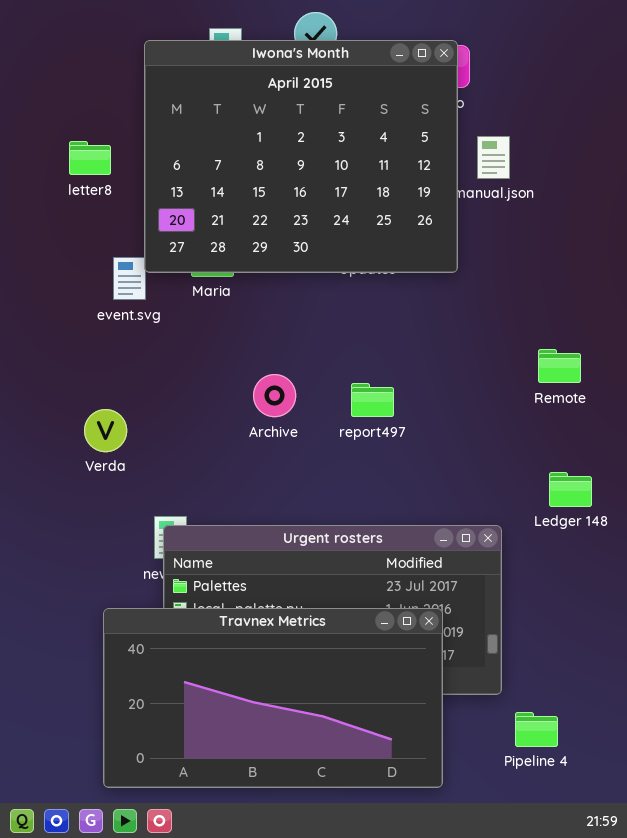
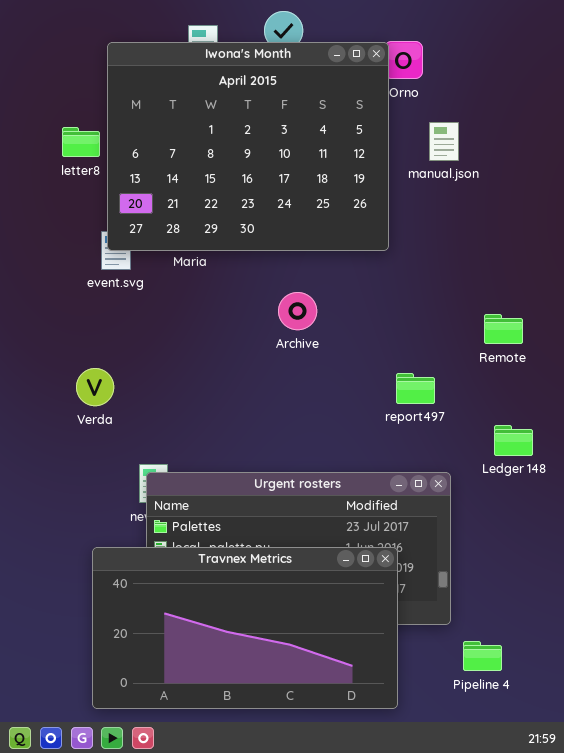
Iwona's Month: [144,40,458,273] -> [107,42,389,251], moved
Archive: [253,374,296,417] -> [278,292,317,330], moved
report497: [351,383,394,417] -> [396,373,435,404], moved

